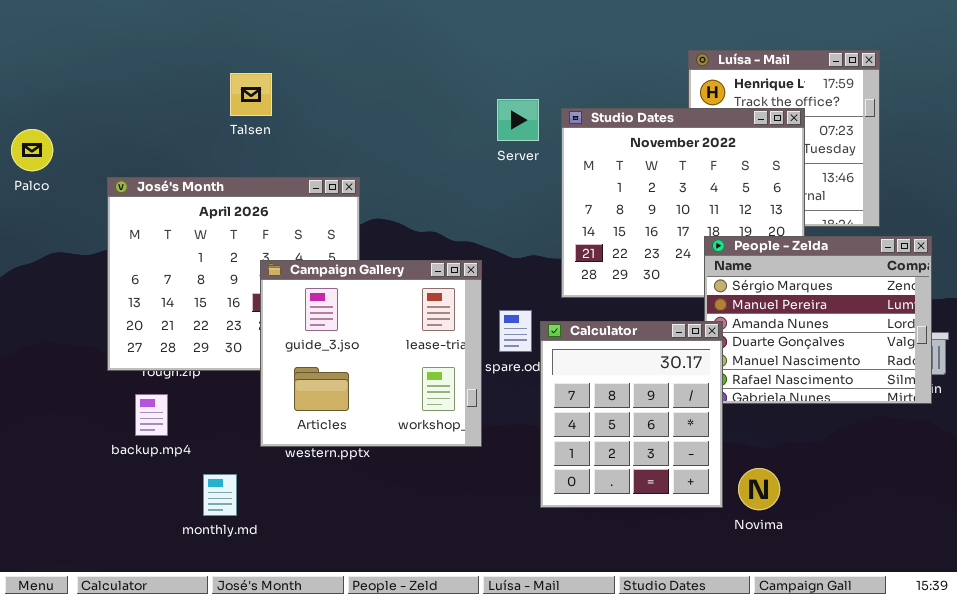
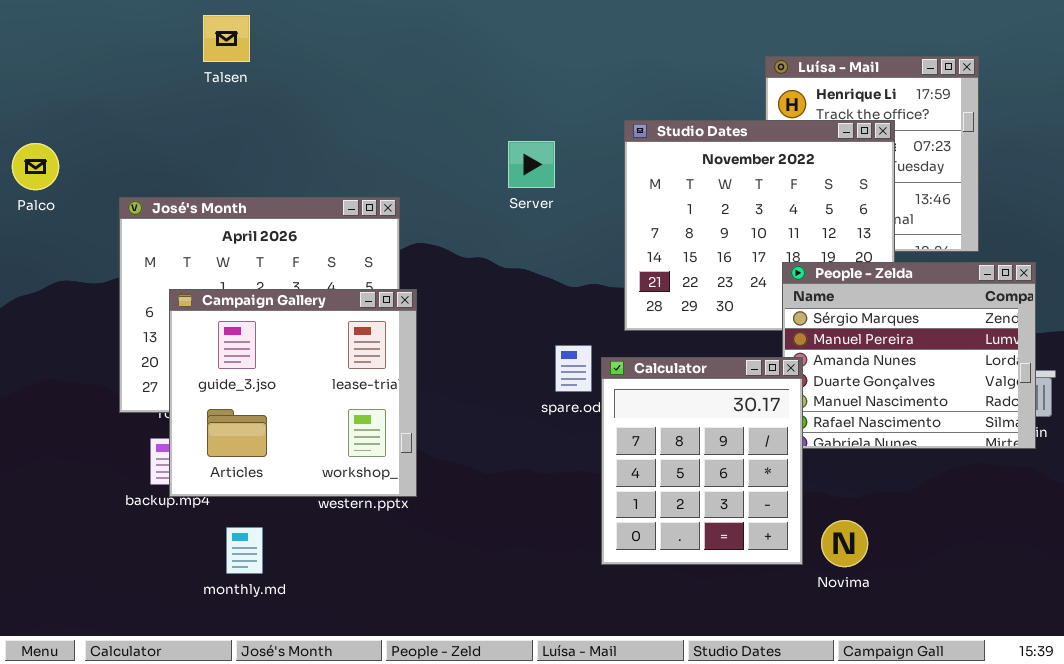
Talsen: [230,73,272,116] -> [203,15,250,62], moved
Server: [497,99,539,141] -> [508,141,555,188], moved
Campaign Gallery: [260,260,482,447] -> [169,289,417,497], moved

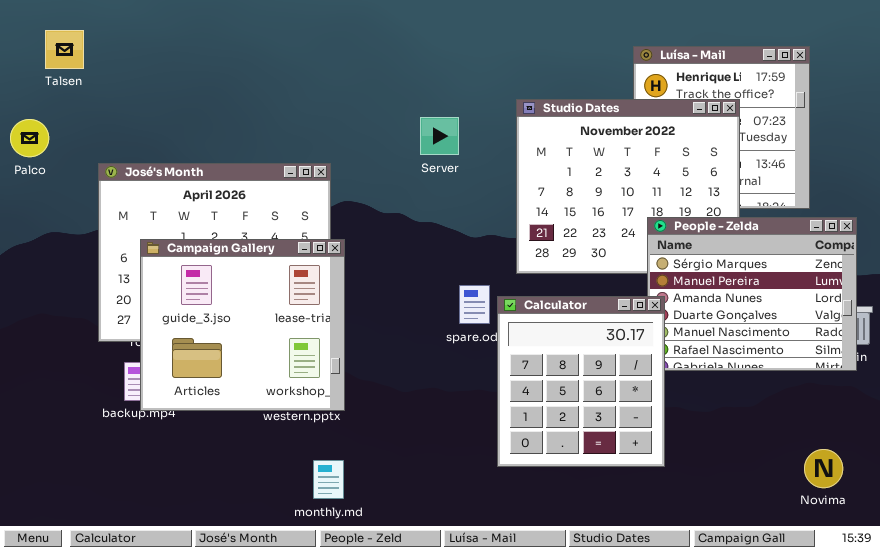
Talsen: [203,15,250,62] -> [45,30,84,69], moved
Novima: [821,520,868,567] -> [804,449,843,488], moved
monthly.md: [226,527,263,574] -> [313,460,344,499], moved

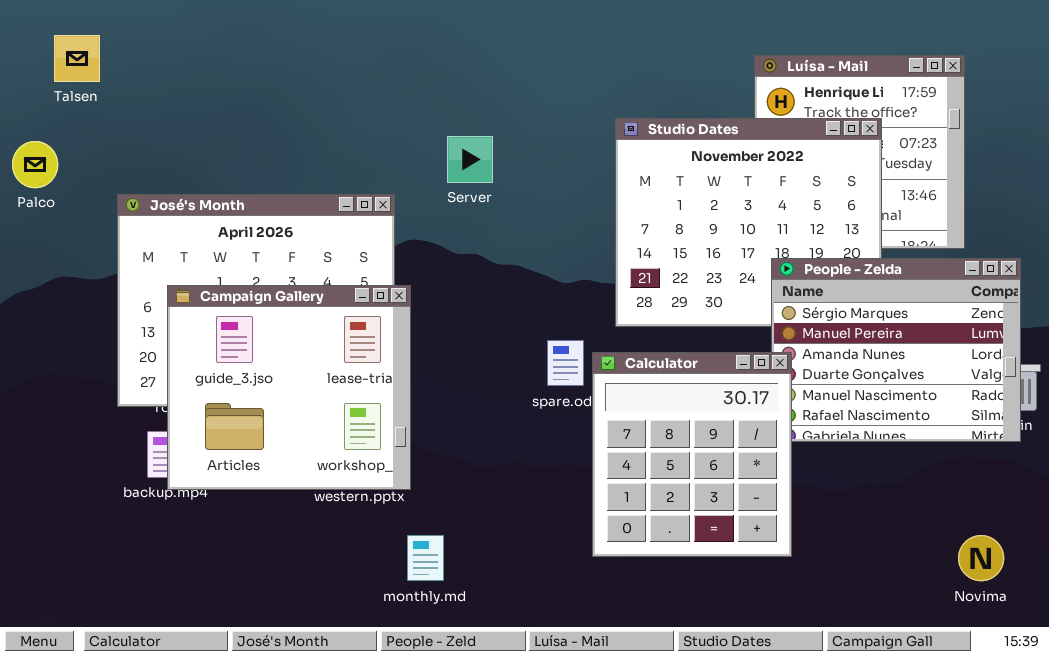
Server: [420,117,459,155] -> [447,136,493,183], moved
monthly.md: [313,460,344,499] -> [407,535,444,581], moved

